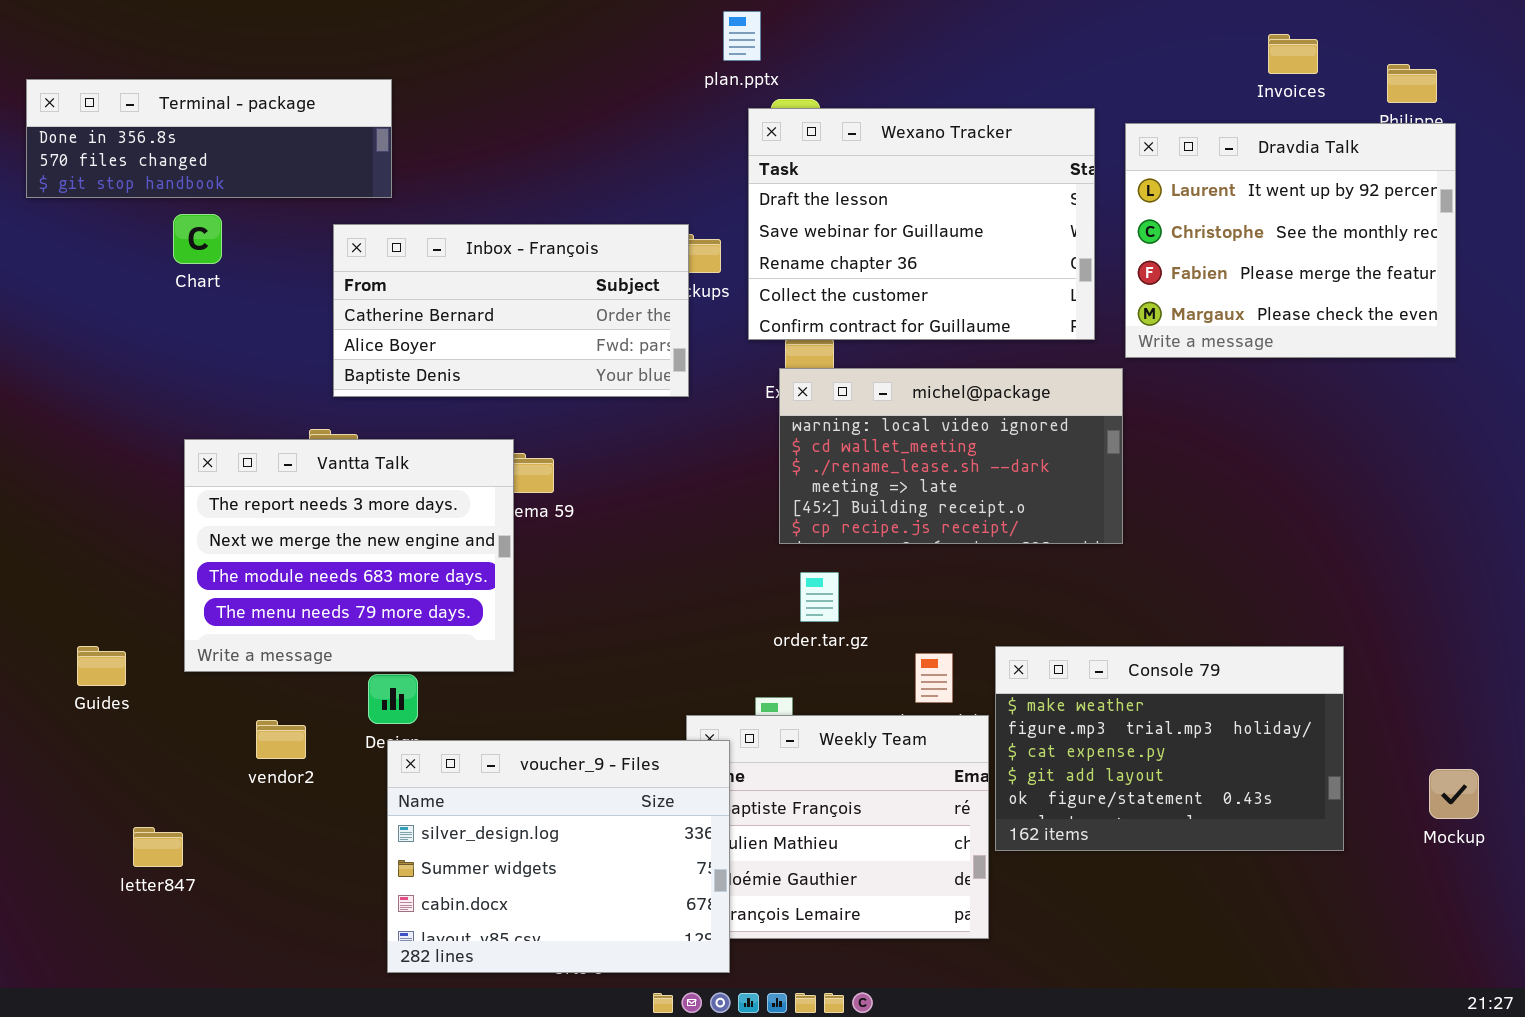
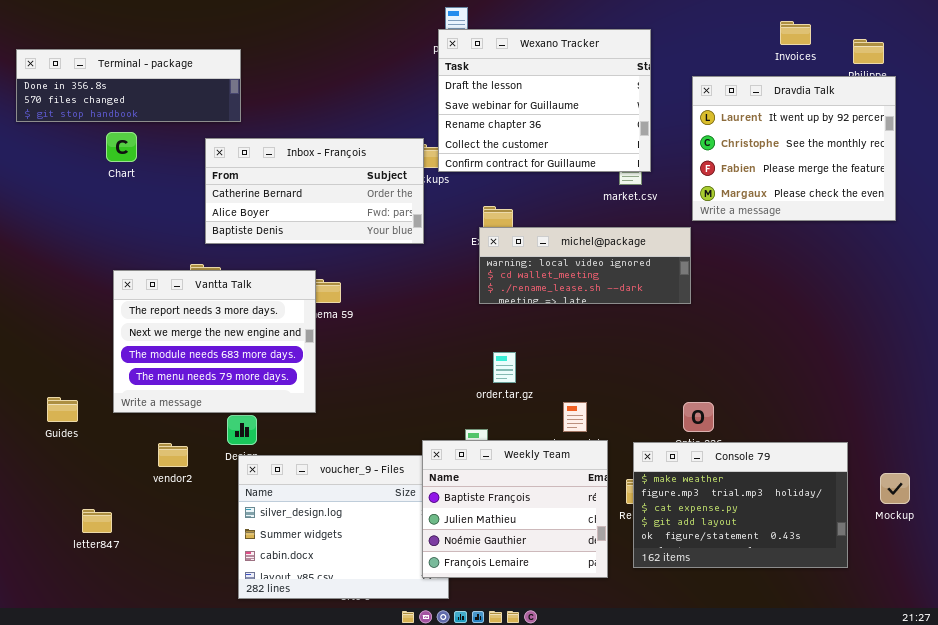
Wexano Tracker: [748,108,1095,340] -> [438,29,651,172], moved
michel@package: [779,368,1123,544] -> [479,227,691,304], resized
Console 79: [995,646,1344,851] -> [633,442,848,568], moved
Weekly Team: [686,715,989,939] -> [422,440,608,578], raised

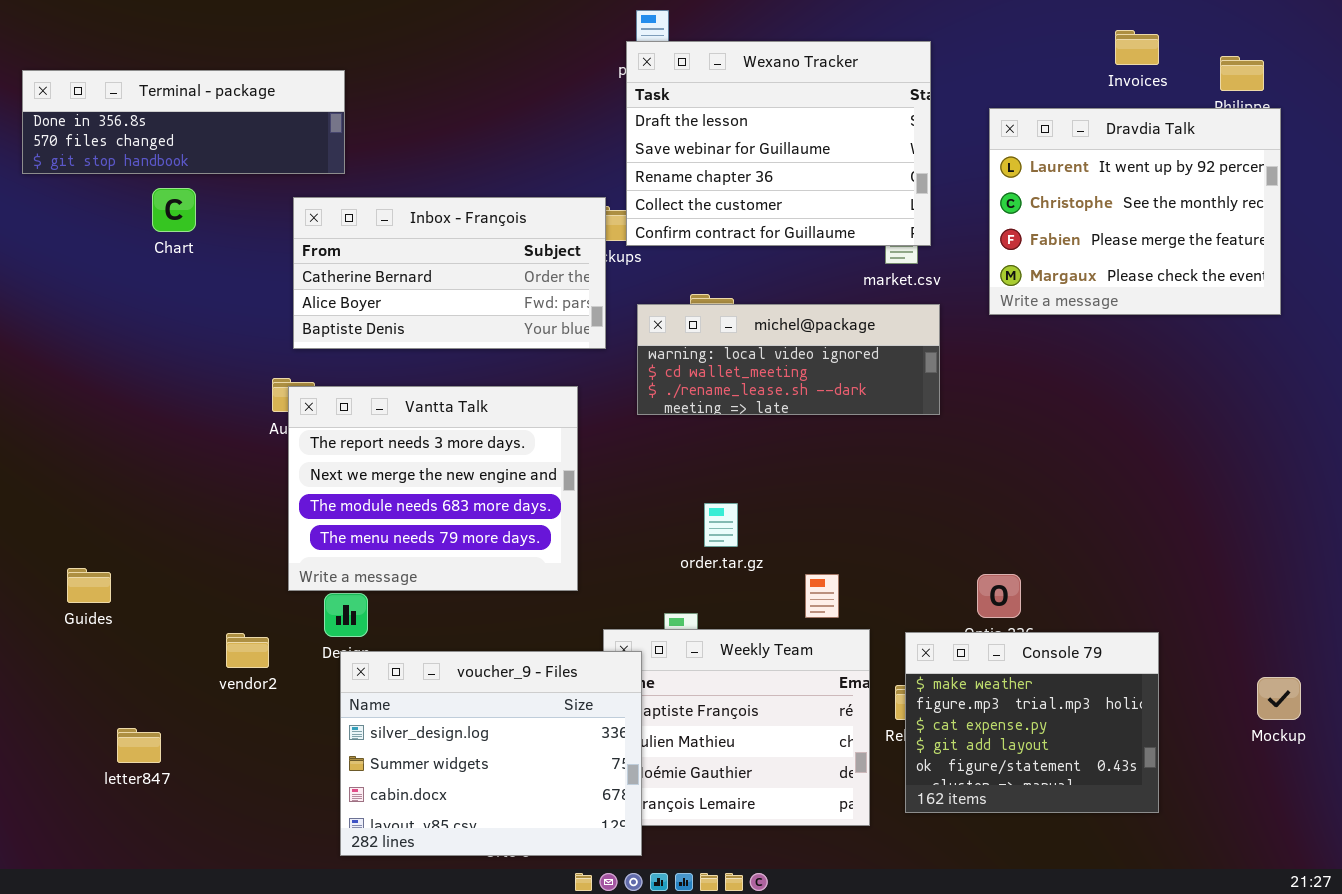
michel@package: [479,227,691,304] -> [637,304,940,415], moved
Vantta Talk: [113,270,316,413] -> [288,386,578,591], moved
Console 79: [633,442,848,568] -> [905,632,1159,813], resized
voucher_9 - Files: [238,455,449,599] -> [340,651,642,856], raised

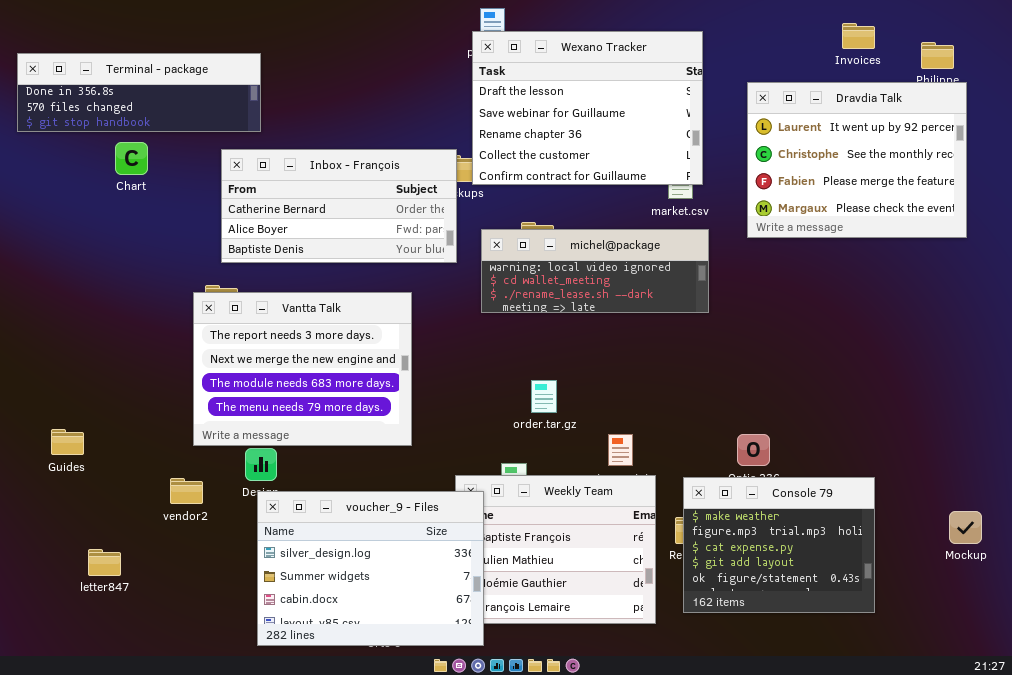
Vantta Talk: [288,386,578,591] -> [193,292,412,446], moved

